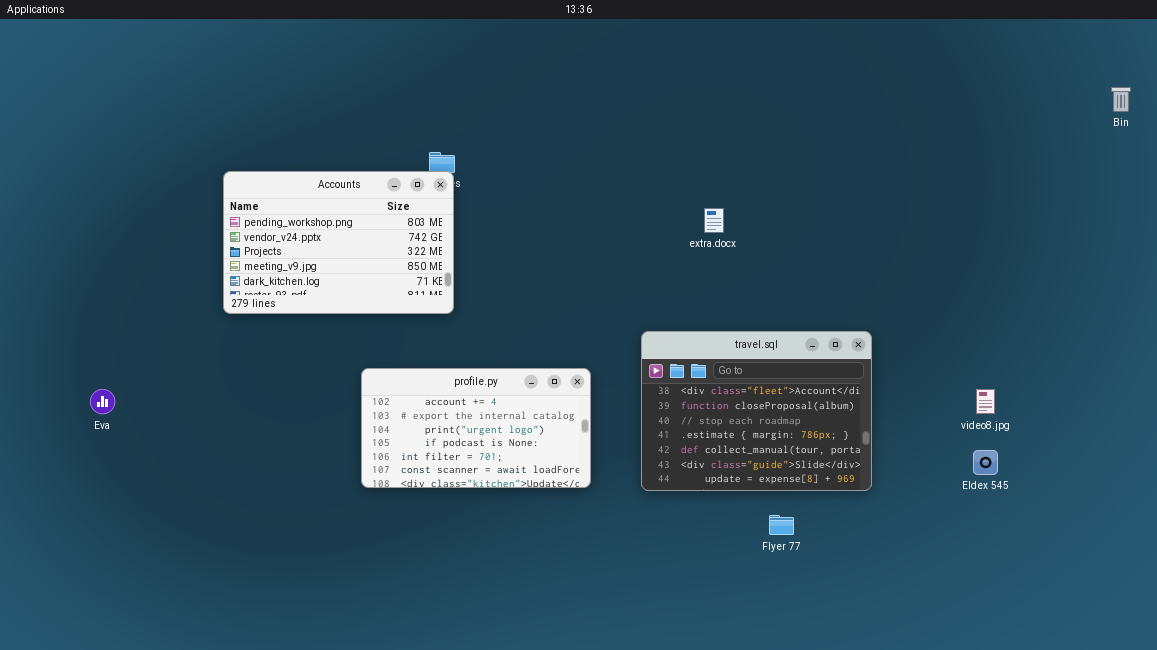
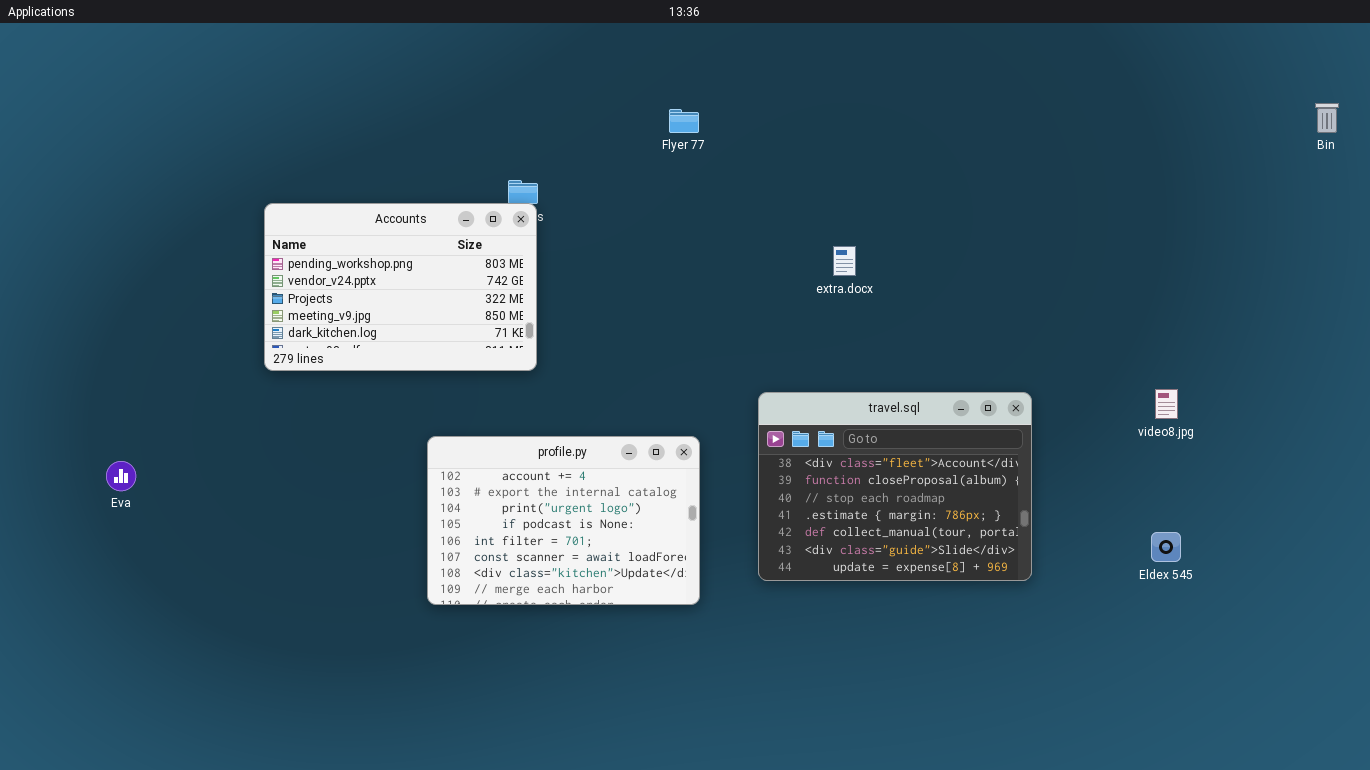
profile.py: [361,368,591,488] -> [427,436,700,605], resized
video8.jpg: [976,389,995,414] -> [1155,389,1178,419], moved
Flyer 77: [769,515,794,535] -> [669,109,699,133], moved

